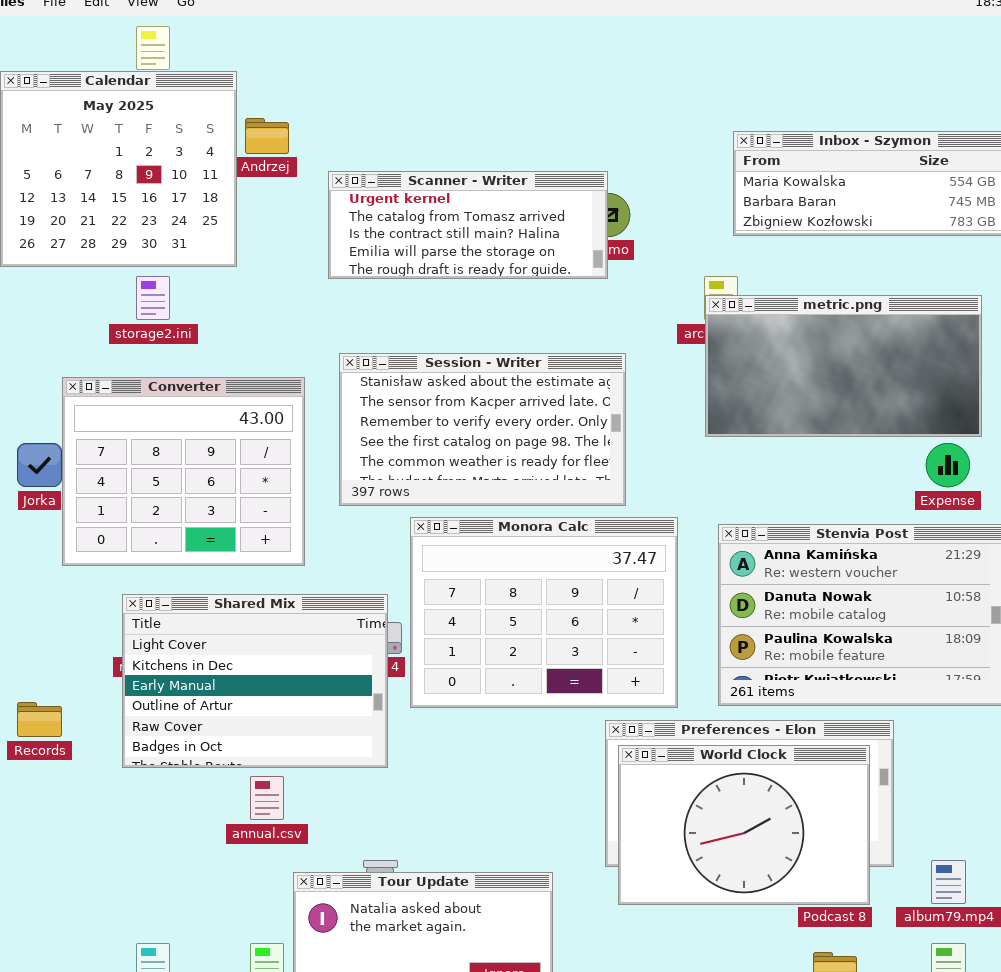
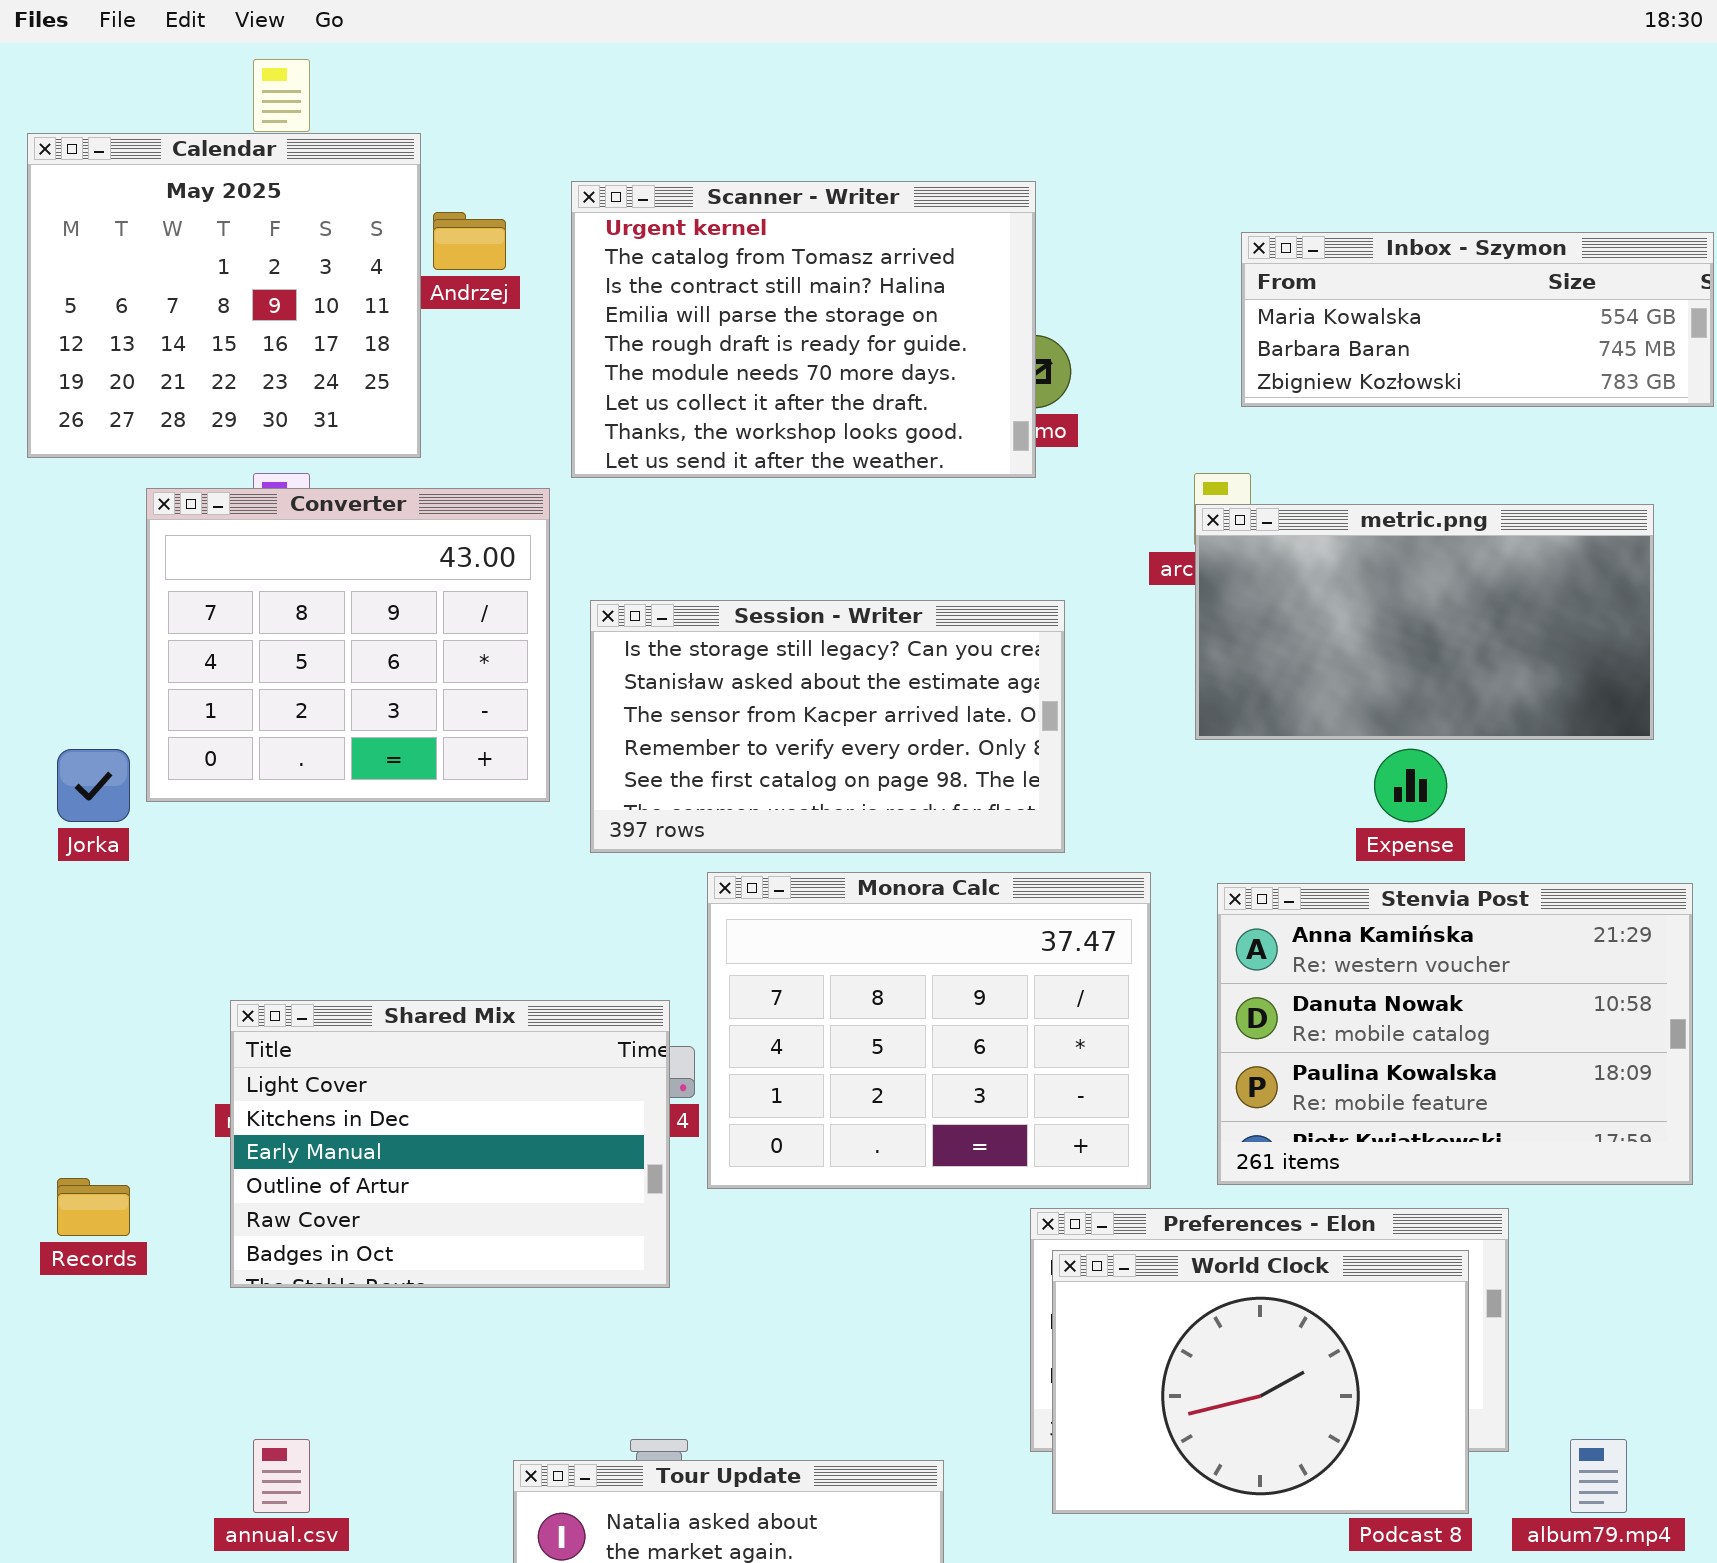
Scanner - Writer: [328,171,608,279] -> [571,181,1036,478], resized
Session - Writer: [339,353,626,506] -> [590,600,1065,853], scrolled up 1 row
Converter: [62,377,305,566] -> [146,488,550,802], moved
Expense: [926,443,970,487] -> [1374,749,1447,822], moved
annual.csv: [250,776,284,820] -> [253,1439,310,1513], moved

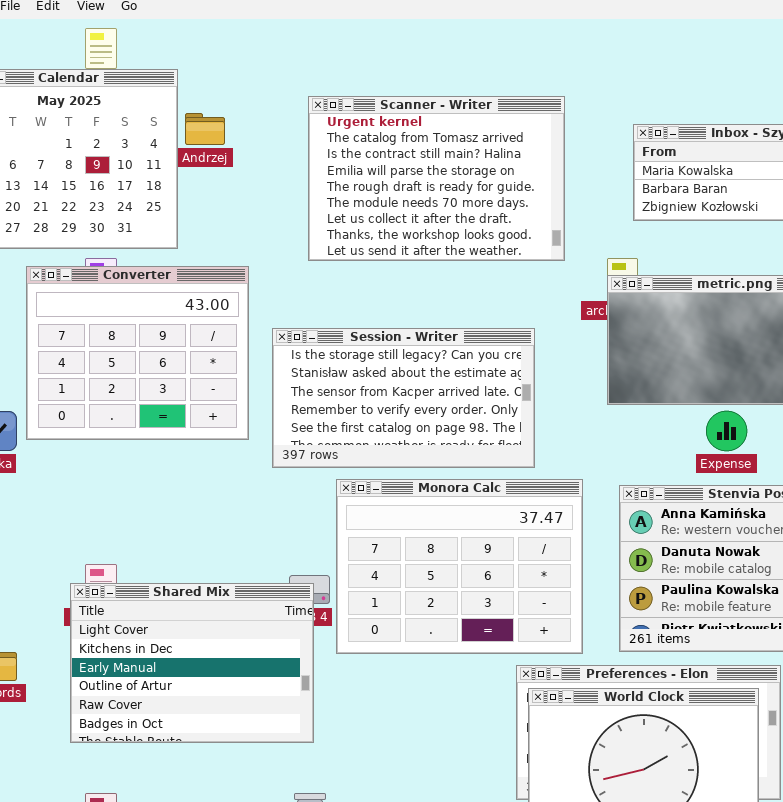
Scanner - Writer: [571,181,1036,478] -> [308,96,565,261], moved
Shared Mix: [230,1000,670,1288] -> [70,583,314,743], moved

